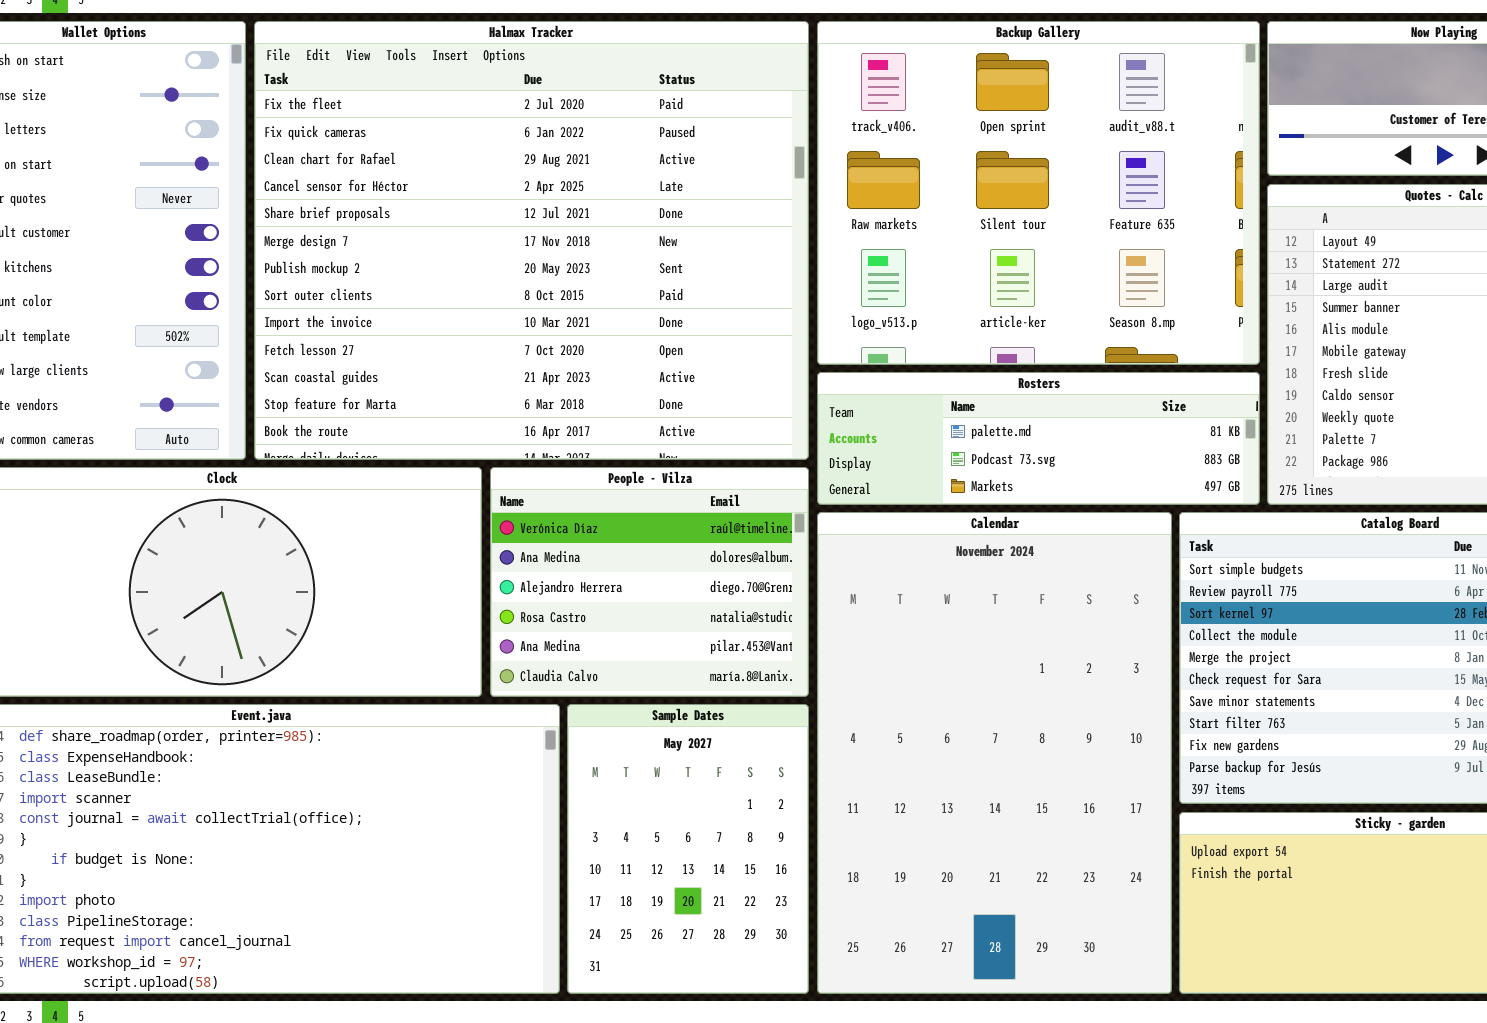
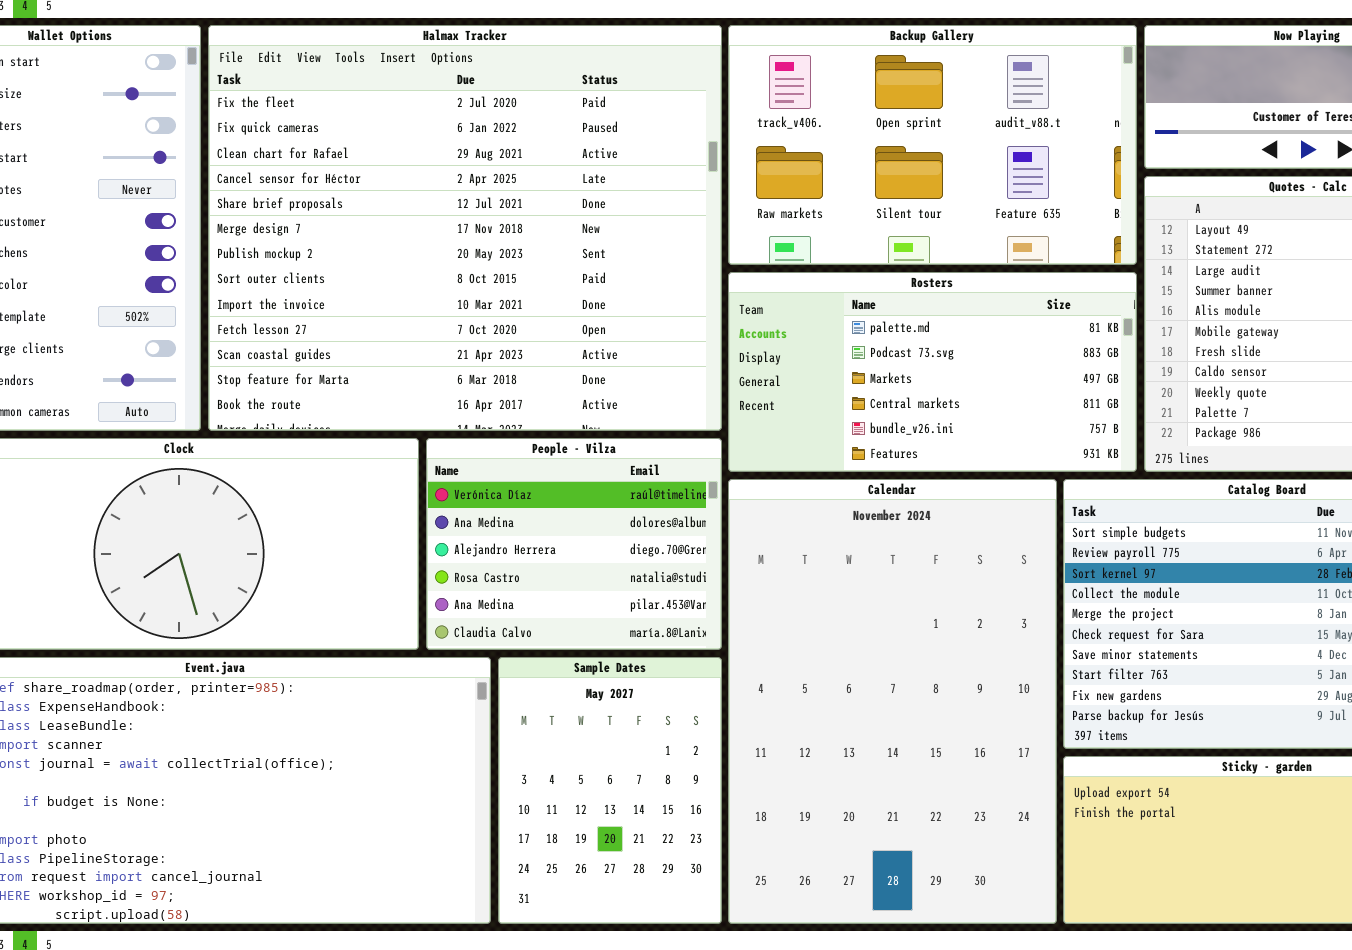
Backup Gallery: [817,21,1260,365] -> [728,25,1137,265], resized
Rosters: [817,372,1260,505] -> [728,272,1137,472], resized

